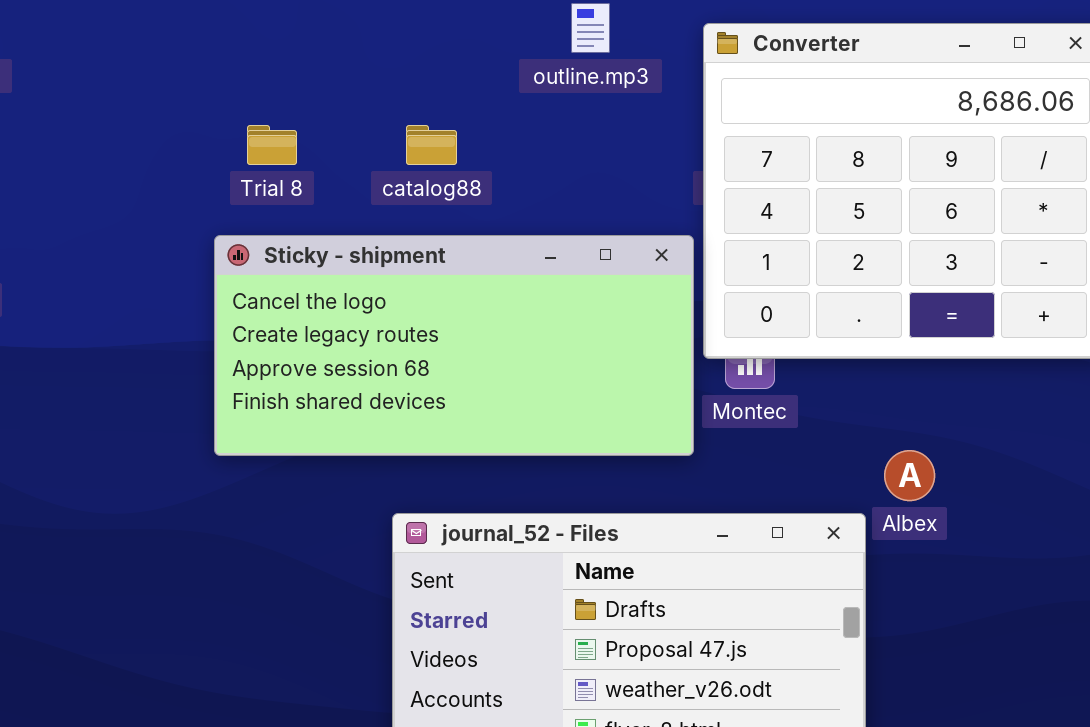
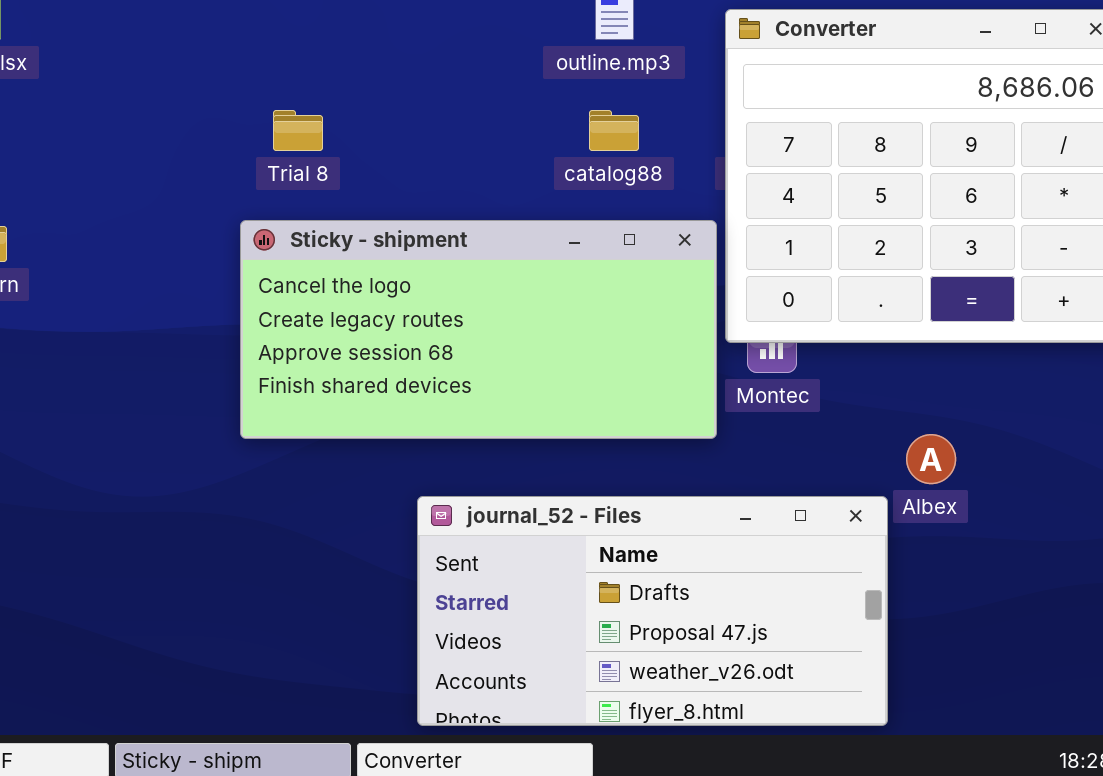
catalog88: [406,125,457,165] -> [589,110,639,151], moved

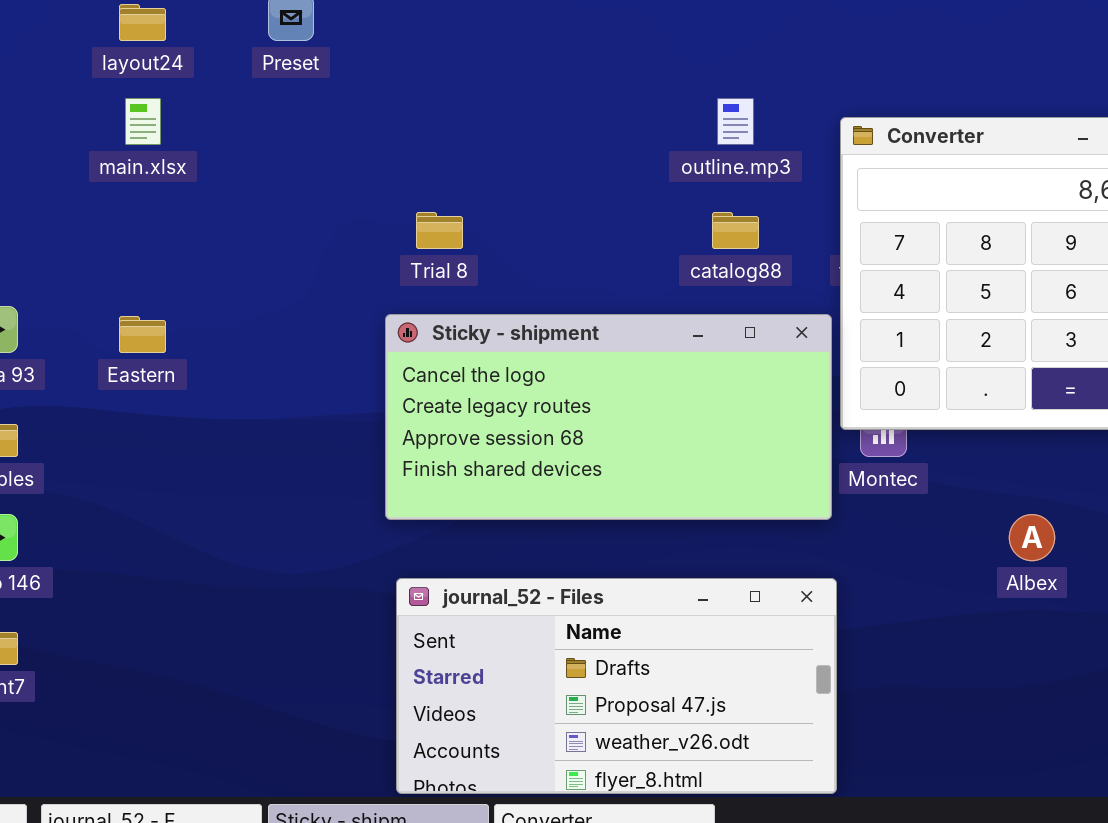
journal_52 - Files: [417,496,888,726] -> [396,578,837,794], moved

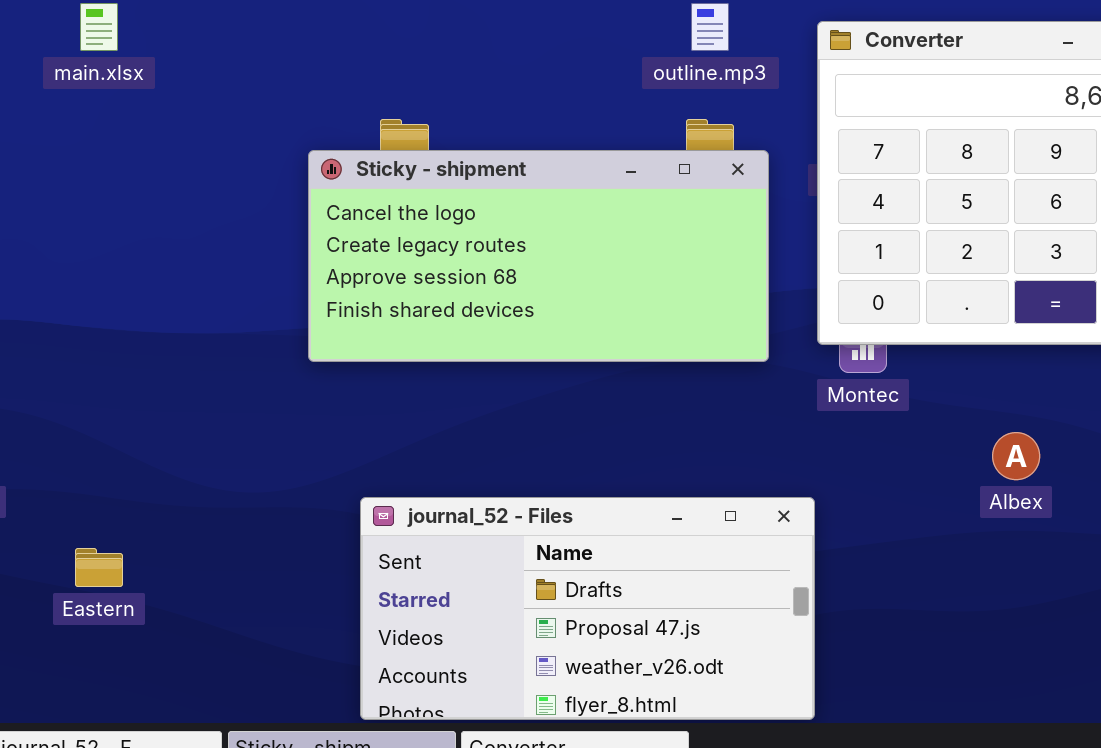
Sticky - shipment: [385,314,832,520] -> [308,150,769,362], moved
Eastern: [119,316,166,353] -> [75,548,123,587], moved

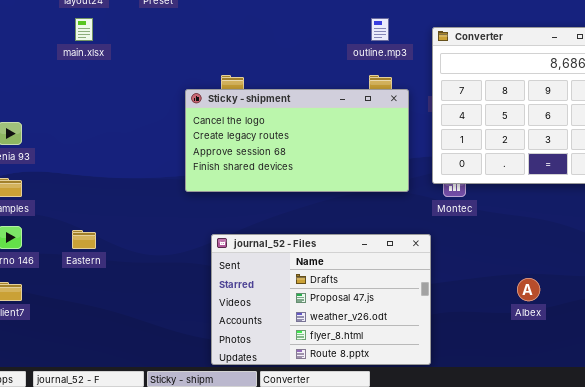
Albex: [992,432,1040,480] -> [517,278,540,301], moved
journal_52 - Files: [360,497,815,720] -> [211,234,431,365], resized
Eastern: [75,548,123,587] -> [72,230,96,249], moved

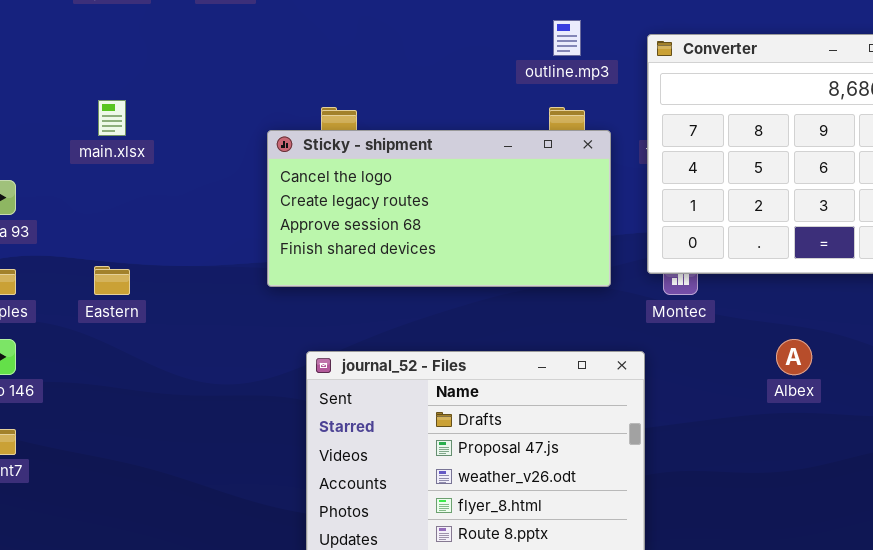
main.xlsx: [75,18,93,41] -> [98,100,126,136], moved
Eastern: [72,230,96,249] -> [94,266,130,295], moved
Albex: [517,278,540,301] -> [776,339,812,375], moved

